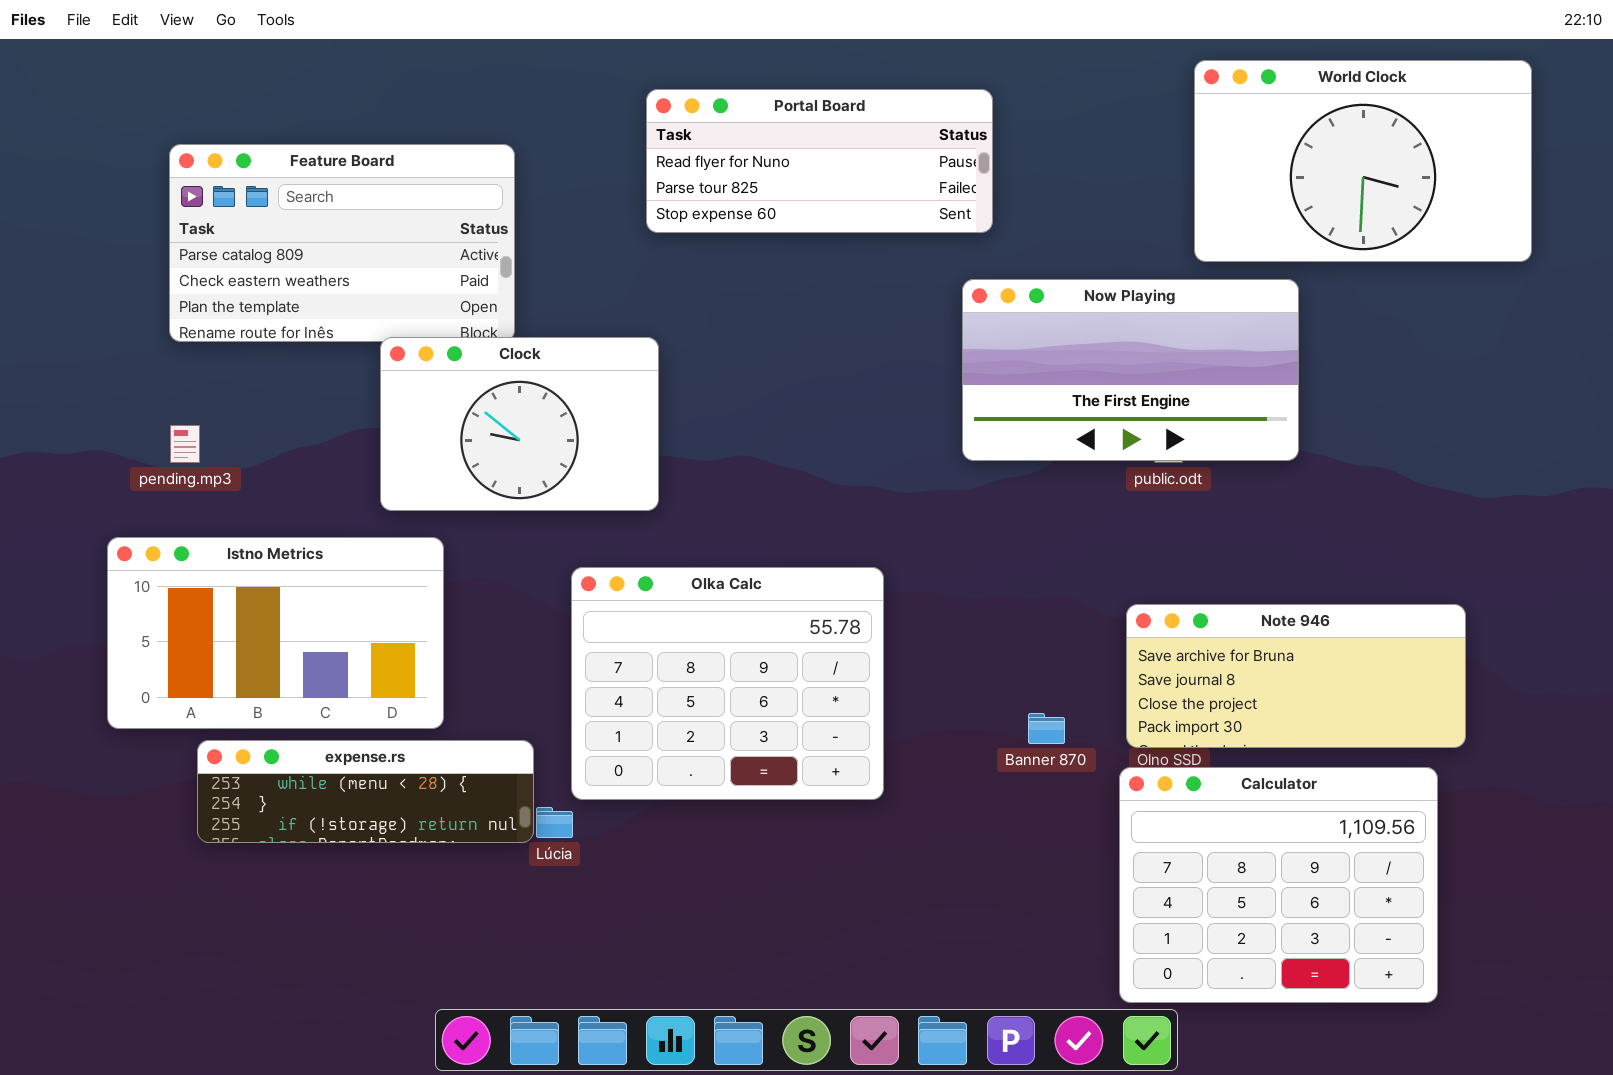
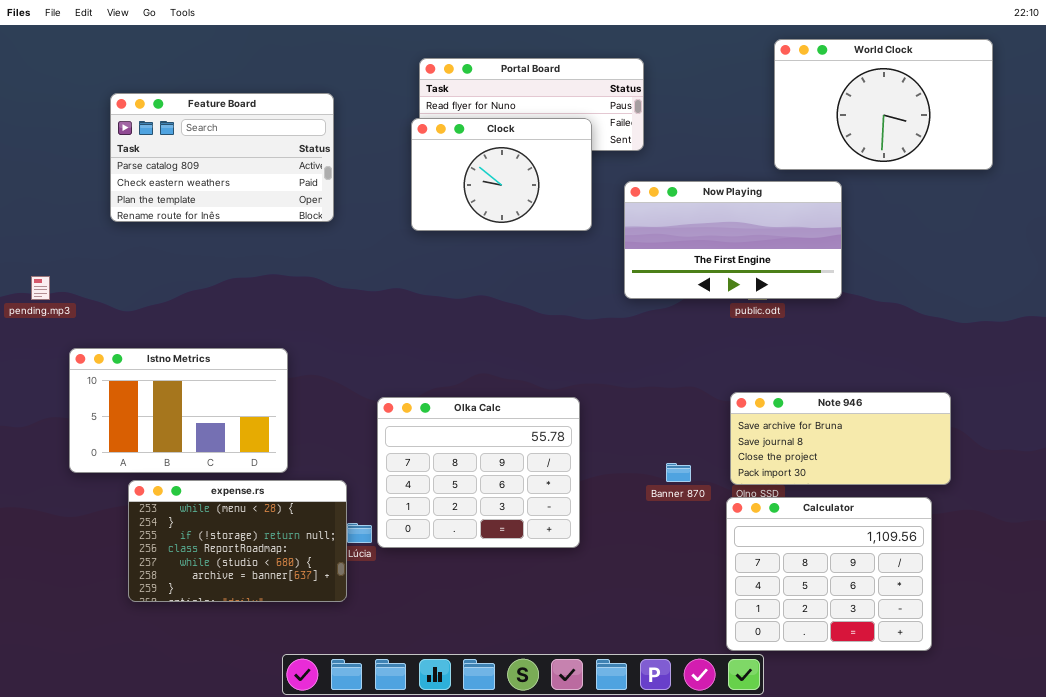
Clock: [380,337,659,511] -> [411,118,592,231], moved
pending.mp3: [170,425,200,463] -> [31,276,50,300], moved
Olka Calc: [571,567,884,800] -> [377,397,580,548], moved
expense.rs: [197,740,534,843] -> [128,480,347,602], resized

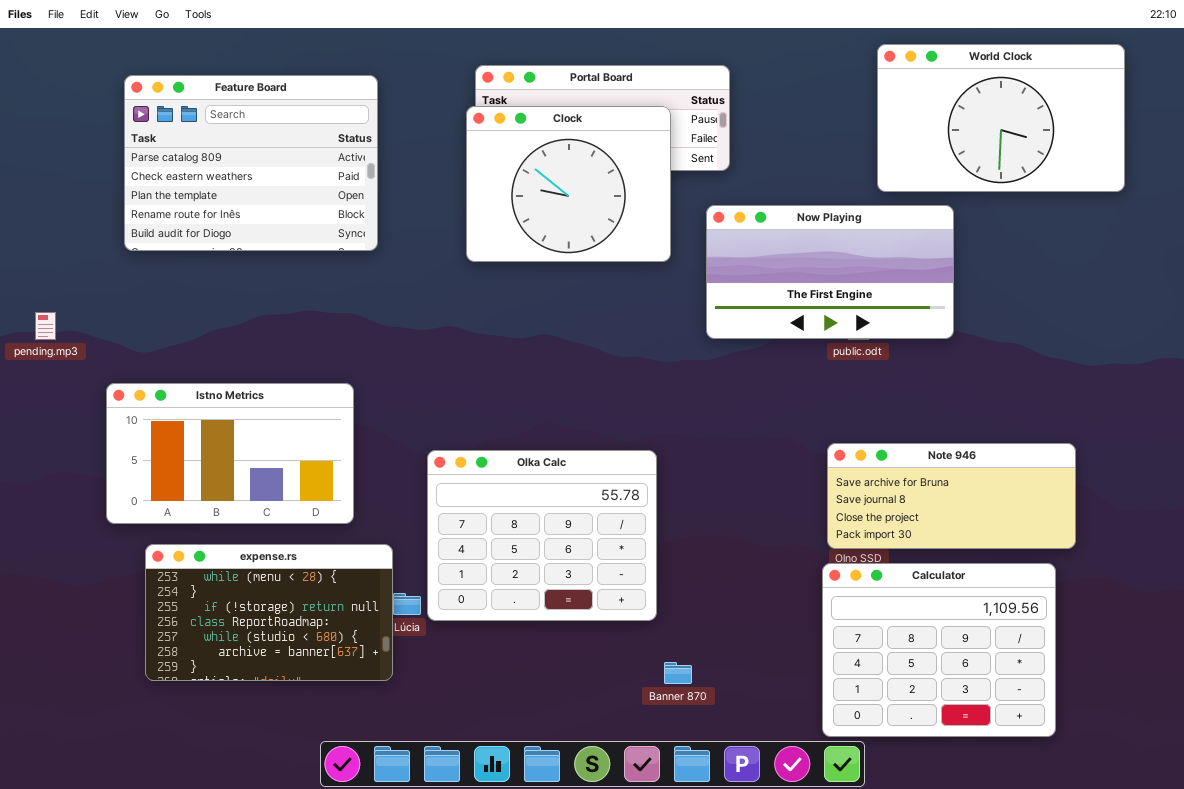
Feature Board: [110,93,334,222] -> [124,75,378,251], resized
Clock: [411,118,592,231] -> [466,106,671,262], resized
Istno Metrics: [69,348,288,473] -> [106,383,354,524], moved
Banner 870: [666,463,691,482] -> [664,662,692,684], moved

